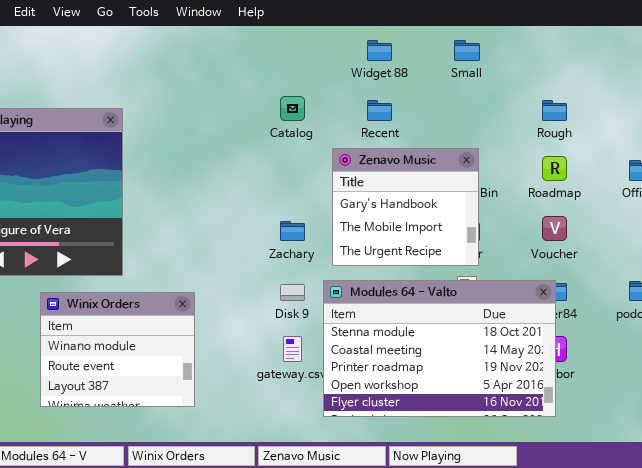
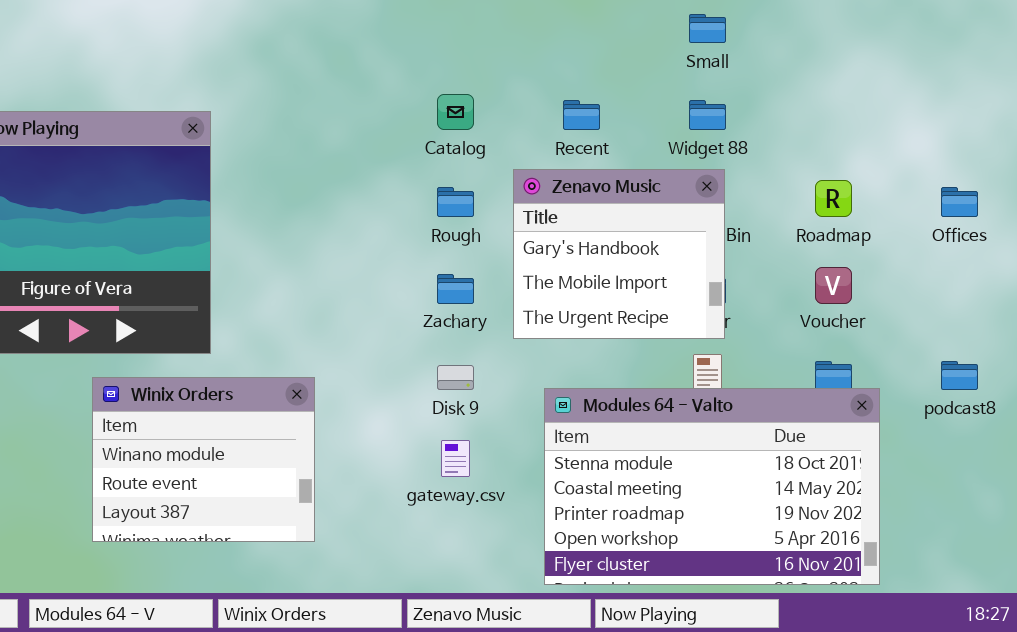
Widget 88: [367,40,392,61] -> [689,100,726,130], moved
Rough: [542,100,567,121] -> [437,187,474,217], moved
Modules 64 - Valto: [323,280,556,417] -> [544,388,880,585], moved

